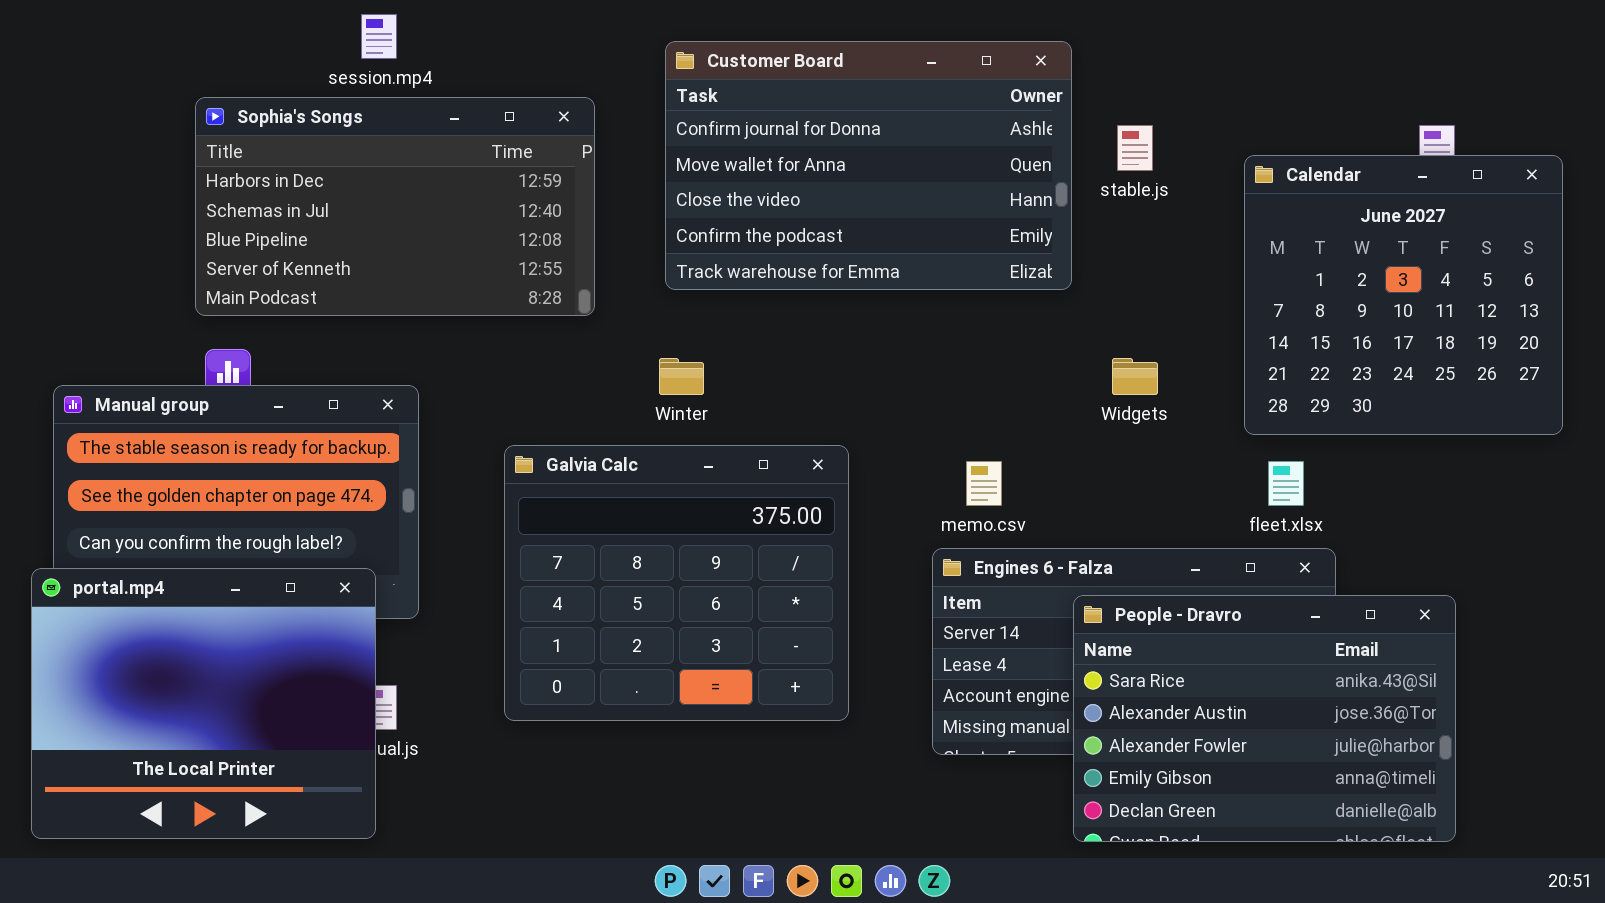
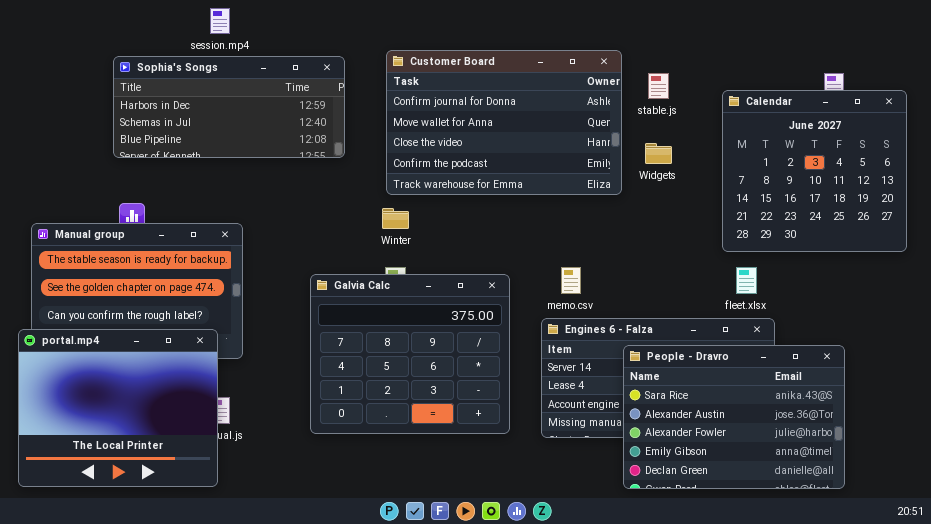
Customer Board: [665,41,1072,290] -> [386,50,622,195], moved
Sophia's Songs: [195,97,595,316] -> [113,56,345,158], resized
Widgets: [1112,358,1158,395] -> [645,143,672,164], moved
Galvia Calc: [504,445,849,721] -> [310,274,510,434], moved

